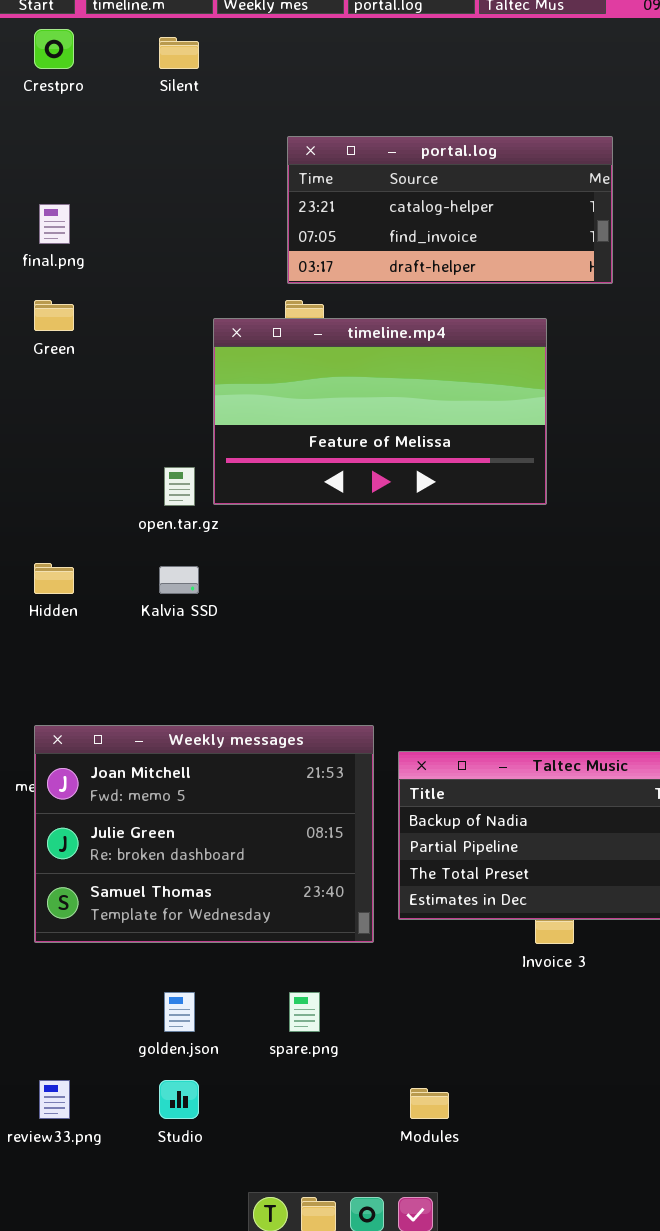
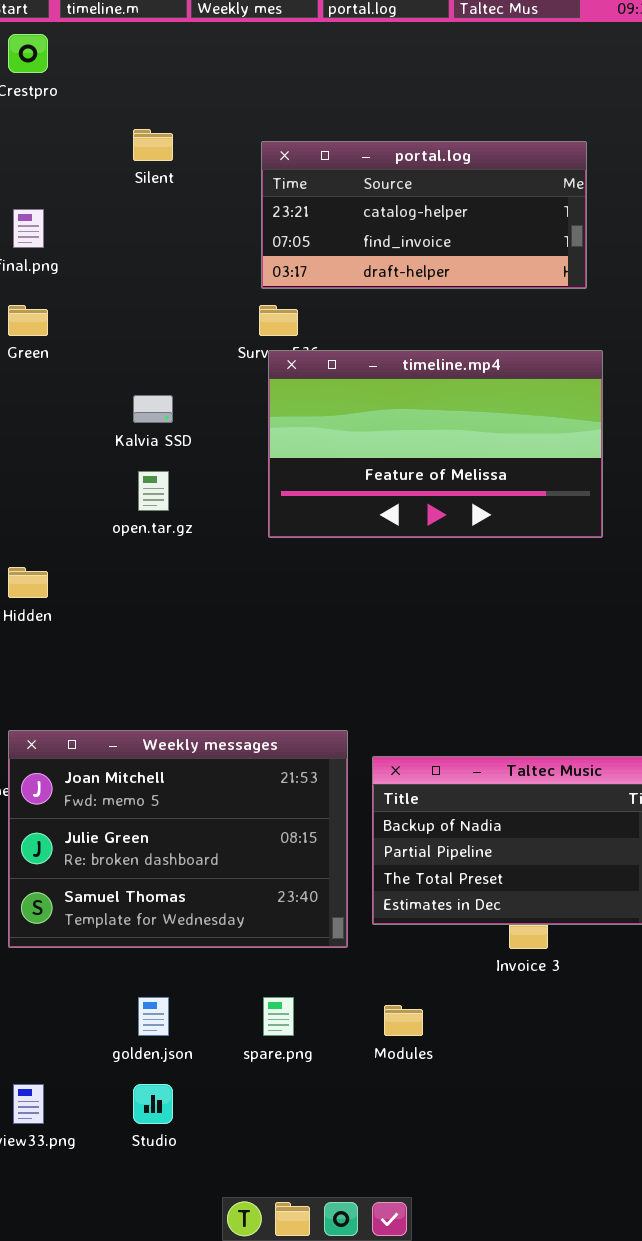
Silent: [159,37,199,69] -> [133,129,173,161], moved
timeline.mp4: [213,318,547,505] -> [268,350,603,538], moved
Kalvia SSD: [159,566,199,594] -> [133,395,173,423], moved
Modules: [410,1088,449,1119] -> [384,1005,423,1036], moved

